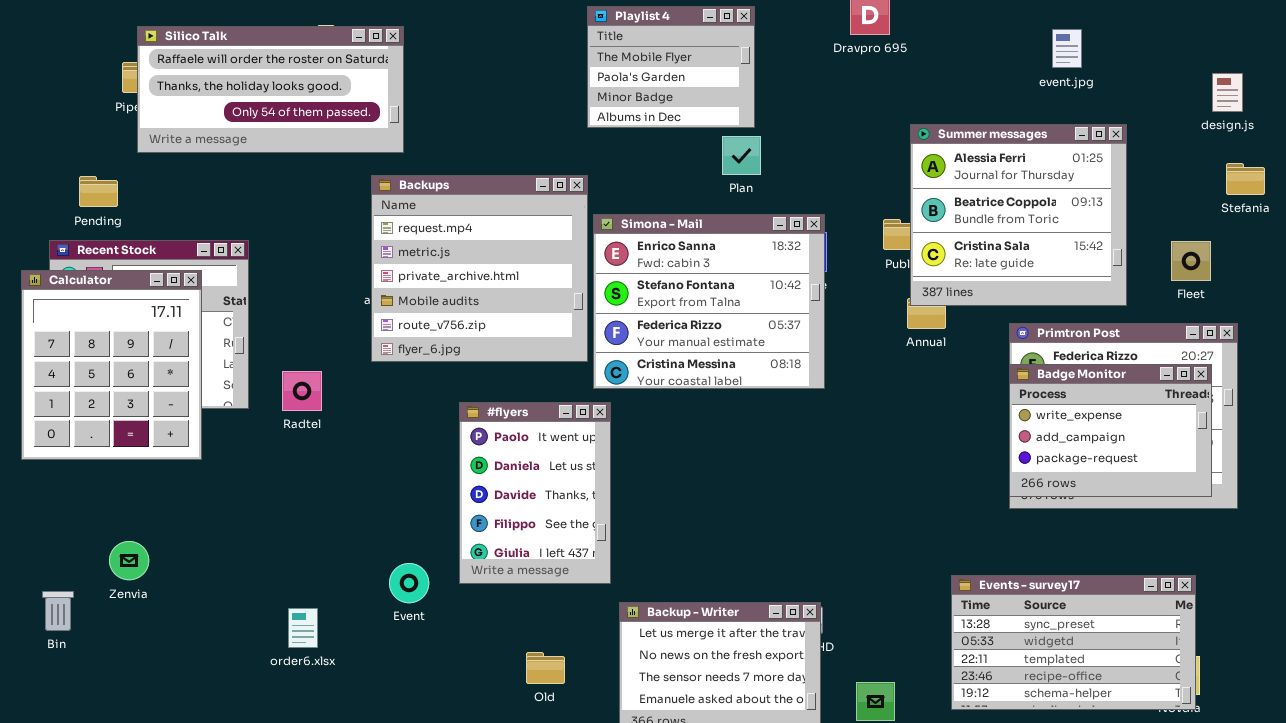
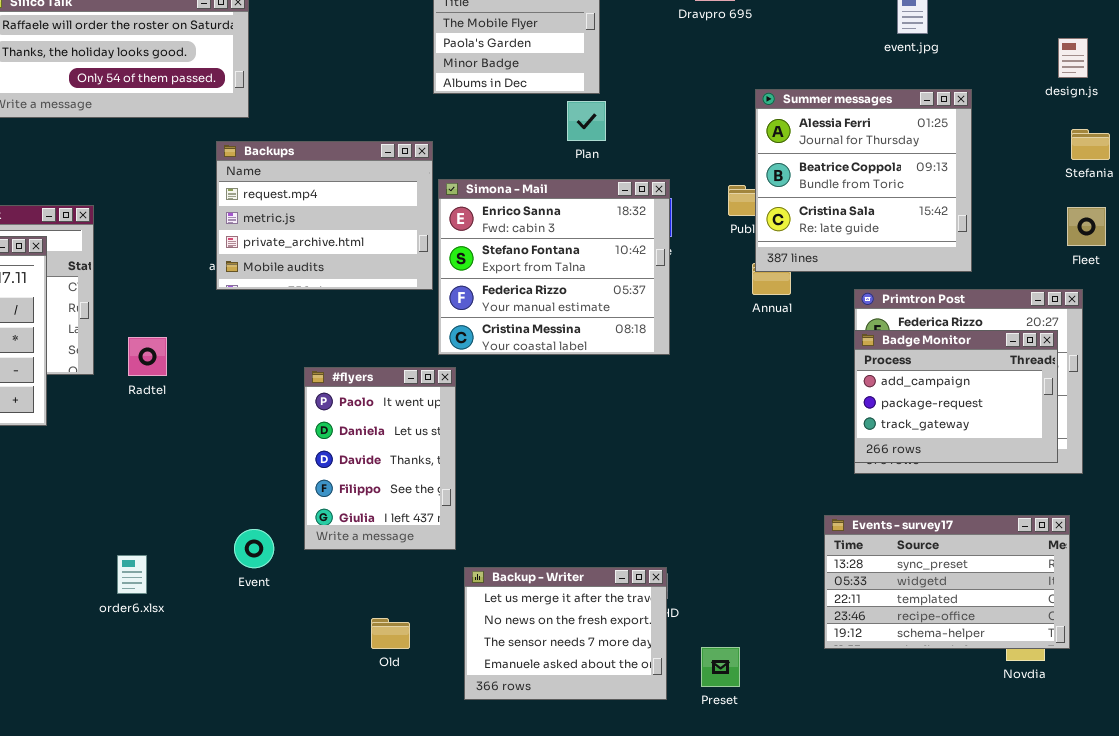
Backups: [371,175,588,362] -> [216,141,433,290], resized
Fleet: [1171,241,1211,281] -> [1067,207,1106,246], moved
Badge Monitor: [1009,364,1212,497] -> [854,330,1058,463], scrolled down 1 row
Events - survey17: [951,575,1196,710] -> [824,515,1070,649], moved
order6.xlsx: [288,608,318,648] -> [117,555,147,594], moved

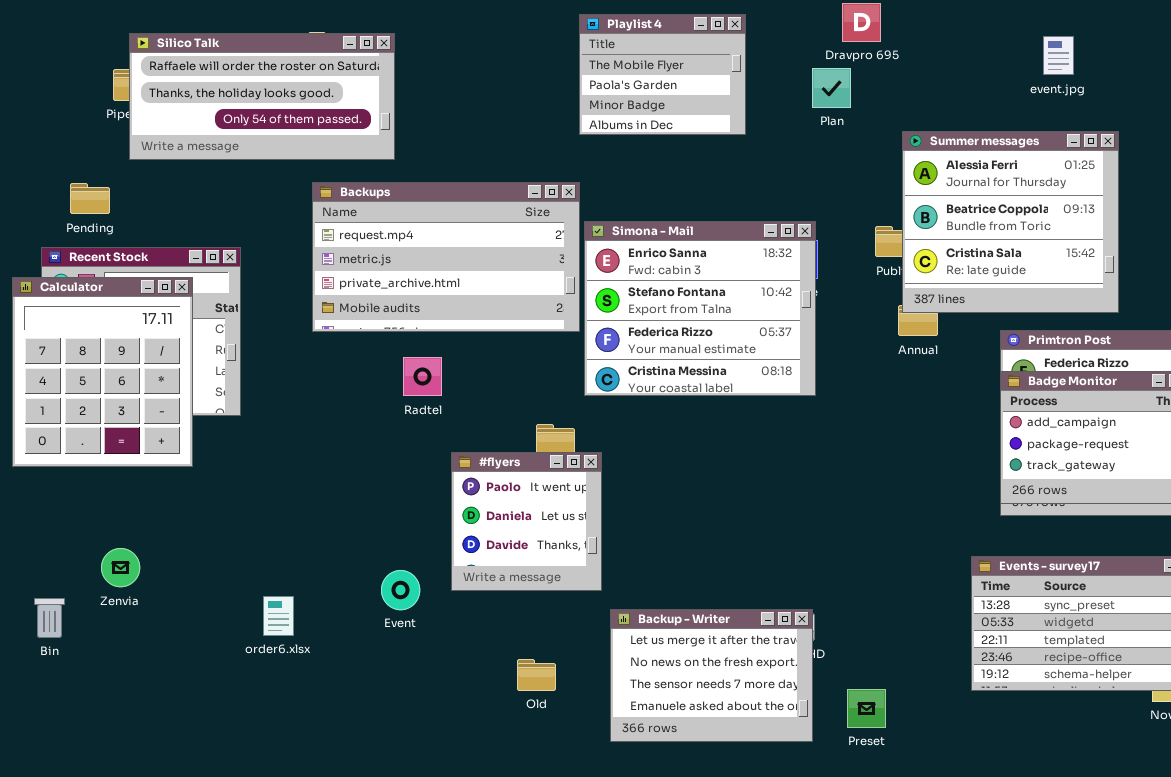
Plan: [567,101,606,141] -> [812,68,851,108], moved
Backups: [216,141,433,290] -> [312,182,580,332], resized
Radtel: [128,337,167,376] -> [403,357,442,396], moved
#flyers: [304,367,456,550] -> [451,452,602,591], resized

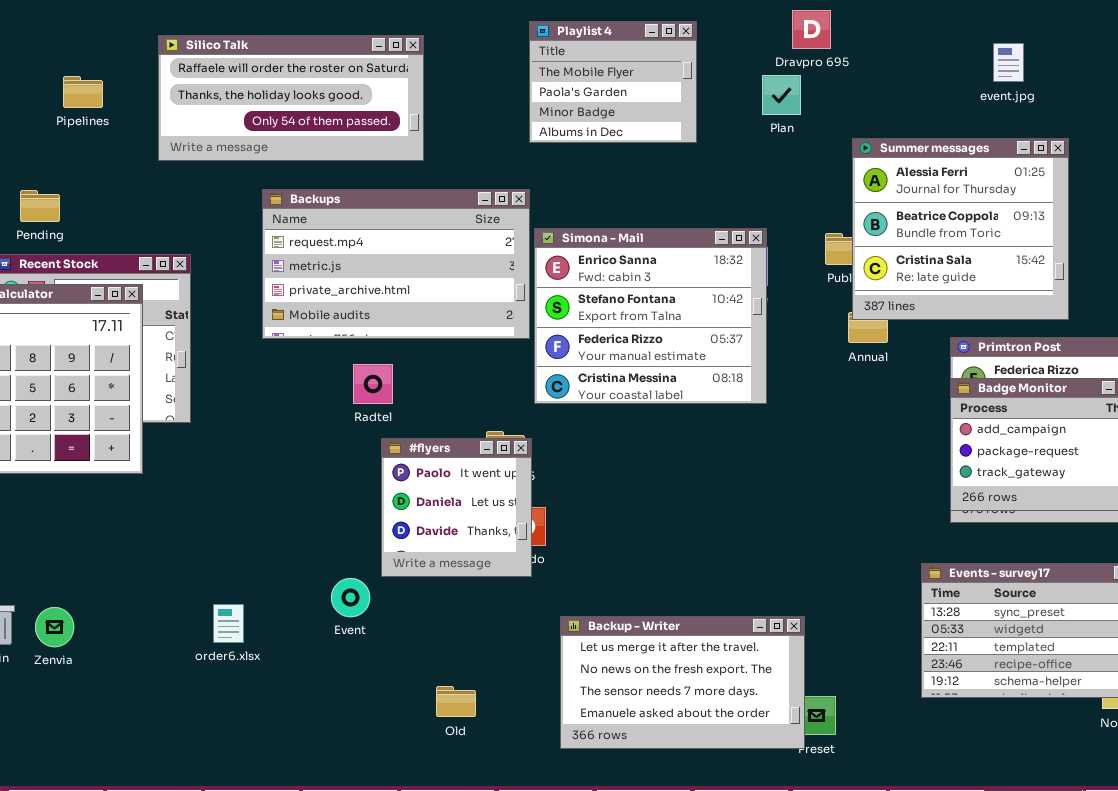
Silico Talk: [129,33,395,160] -> [158,35,424,161], moved
#flyers: [451,452,602,591] -> [381,438,532,577], moved
Zenvia: [101,548,140,587] -> [35,607,74,647], moved
Backup - Writer: [610,609,813,742] -> [560,616,805,749], resized
Old: [517,659,556,691] -> [436,686,476,717], moved

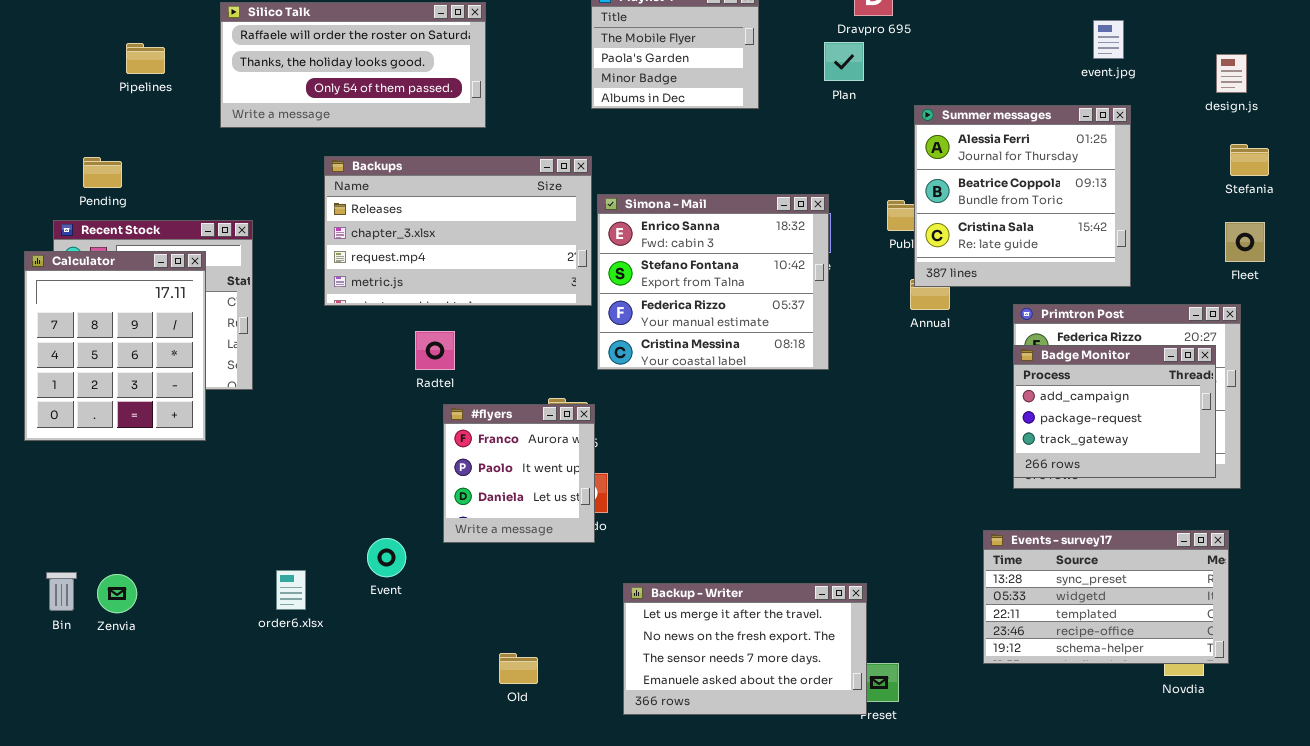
event.jpg: [993,43,1024,82] -> [1093,20,1124,59], moved
Backups: [262,189,530,339] -> [324,156,592,306], scrolled up 2 rows
#flyers: [381,438,532,577] -> [443,404,595,543], scrolled up 1 row
Event: [331,578,370,617] -> [367,538,406,577], moved

